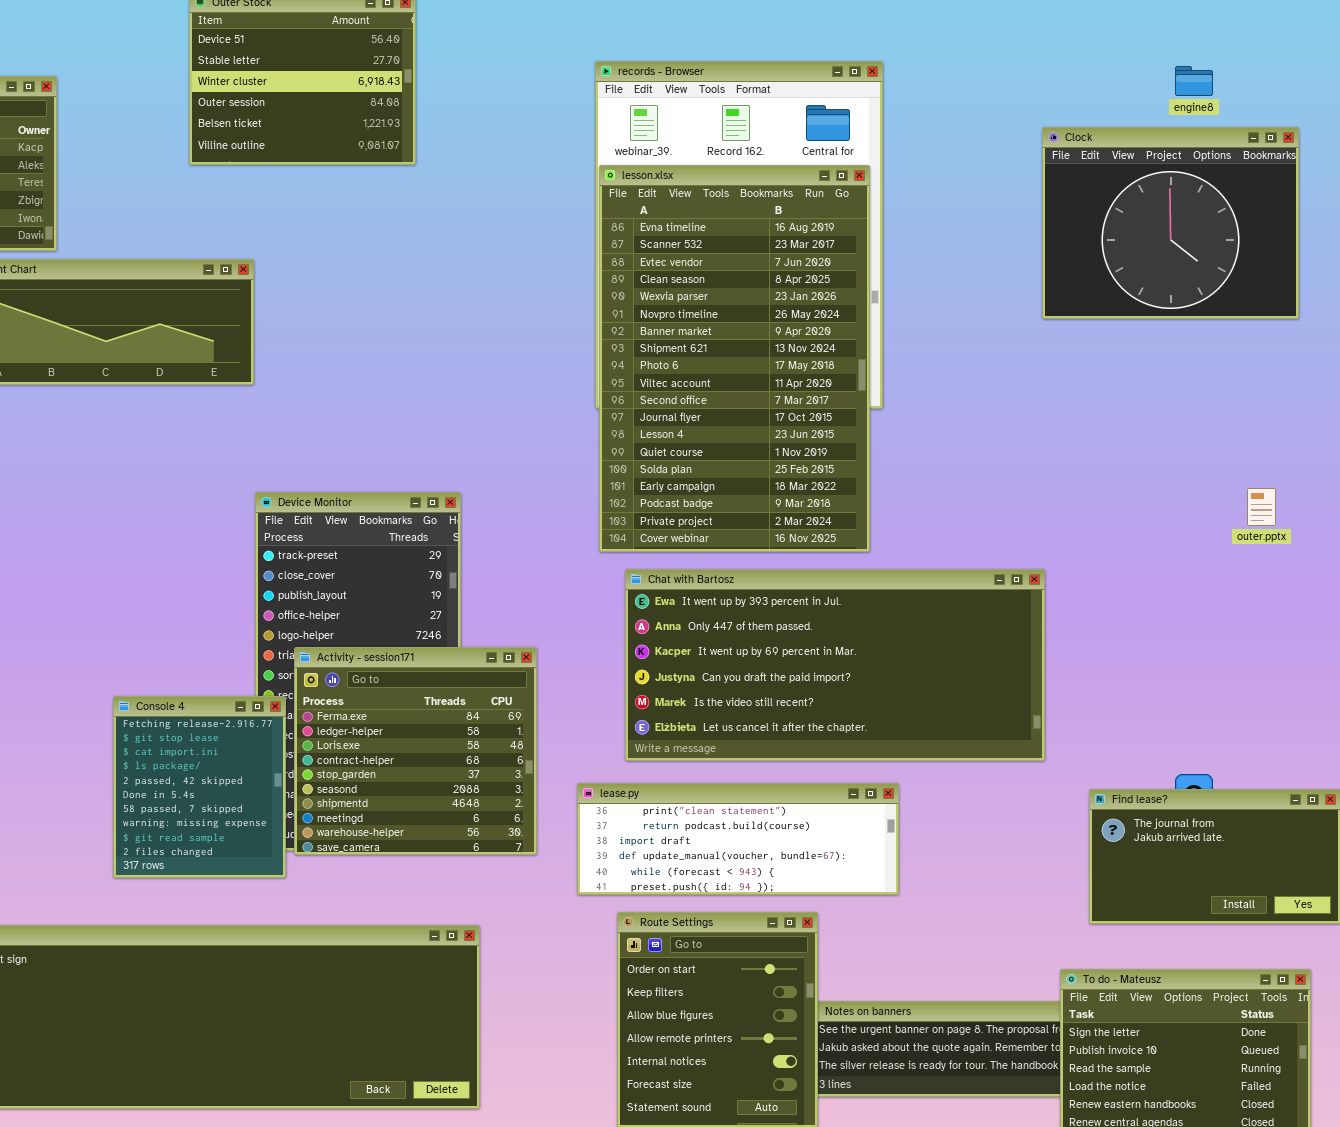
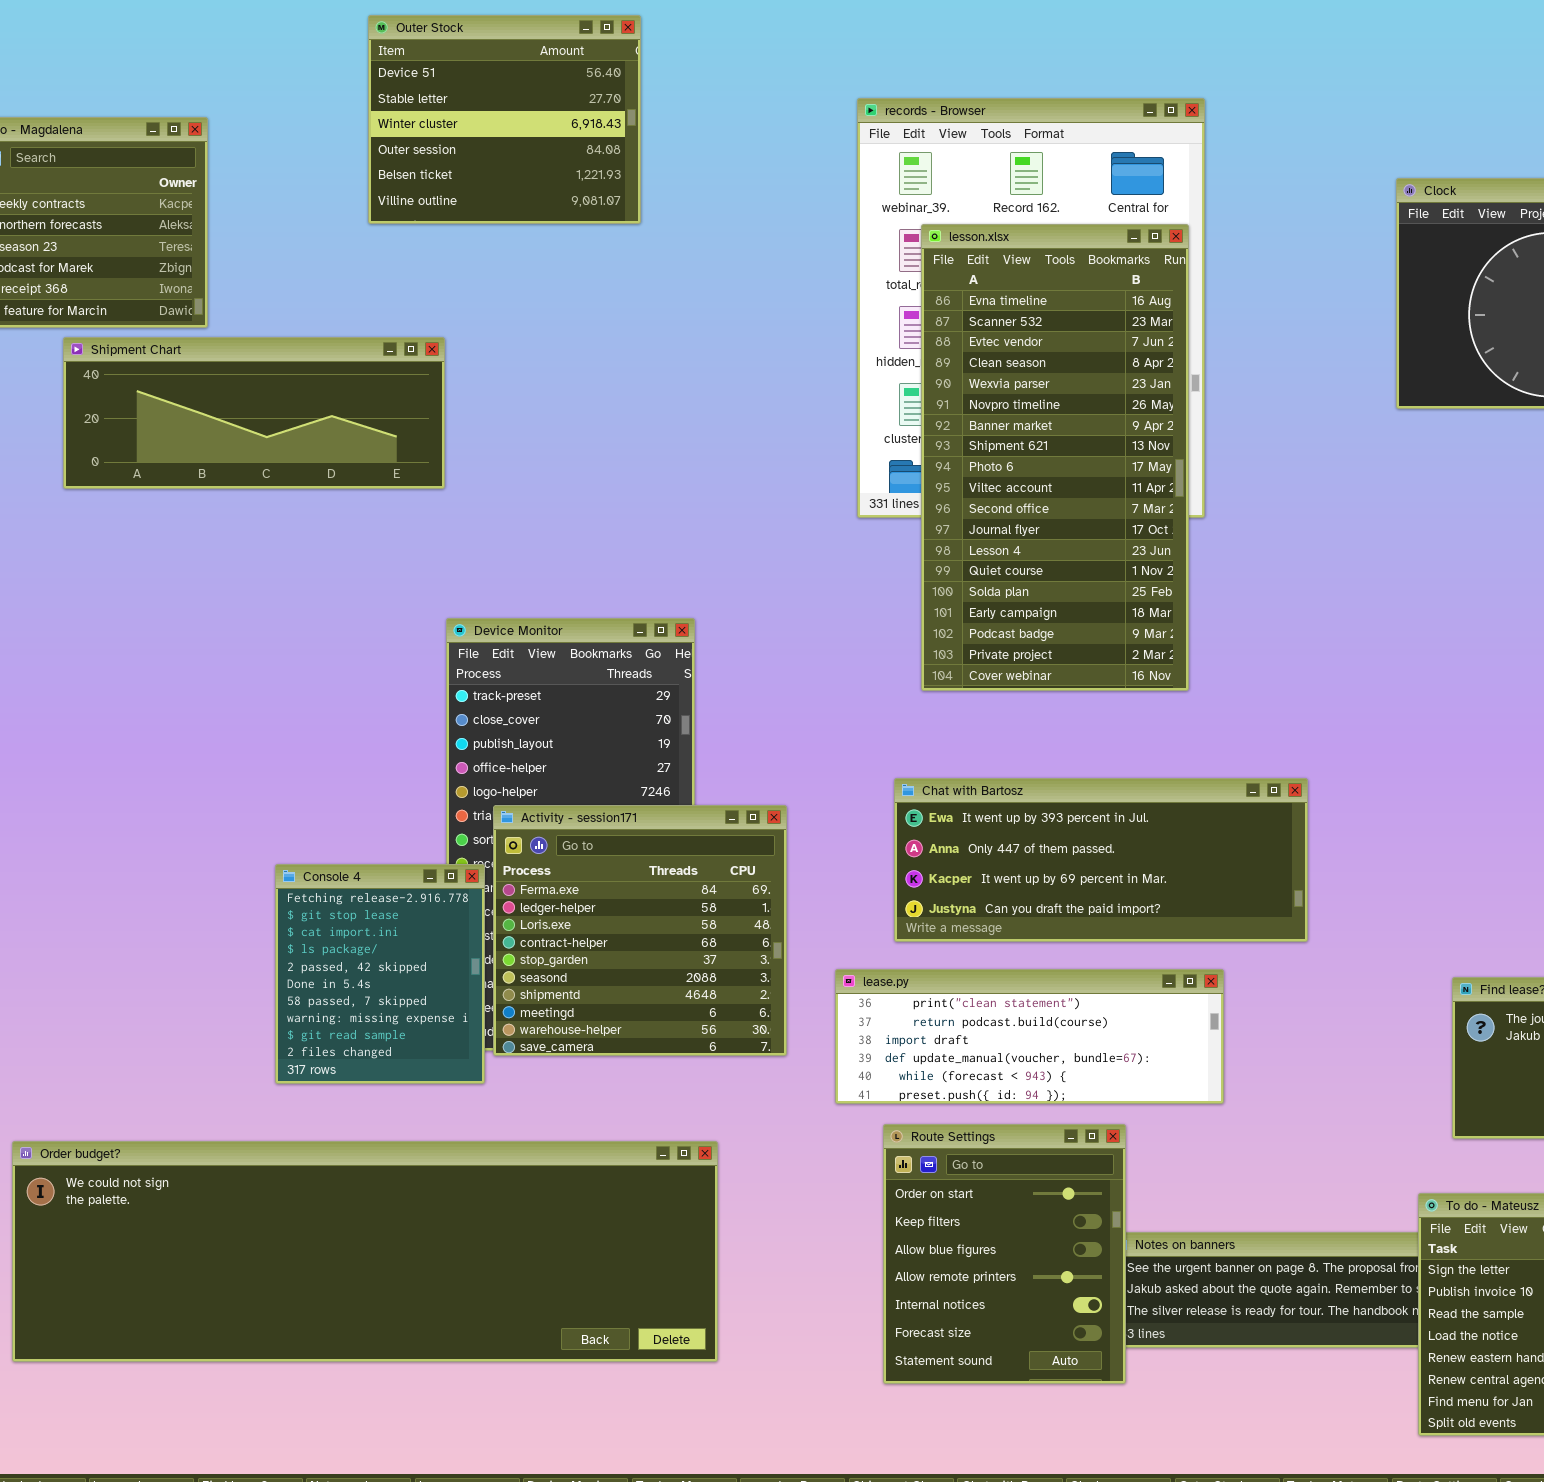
lesson.xlsx: [599,165,870,552] -> [921,224,1189,691], resized
Chat with Bartosz: [625,569,1045,761] -> [894,778,1308,942], resized

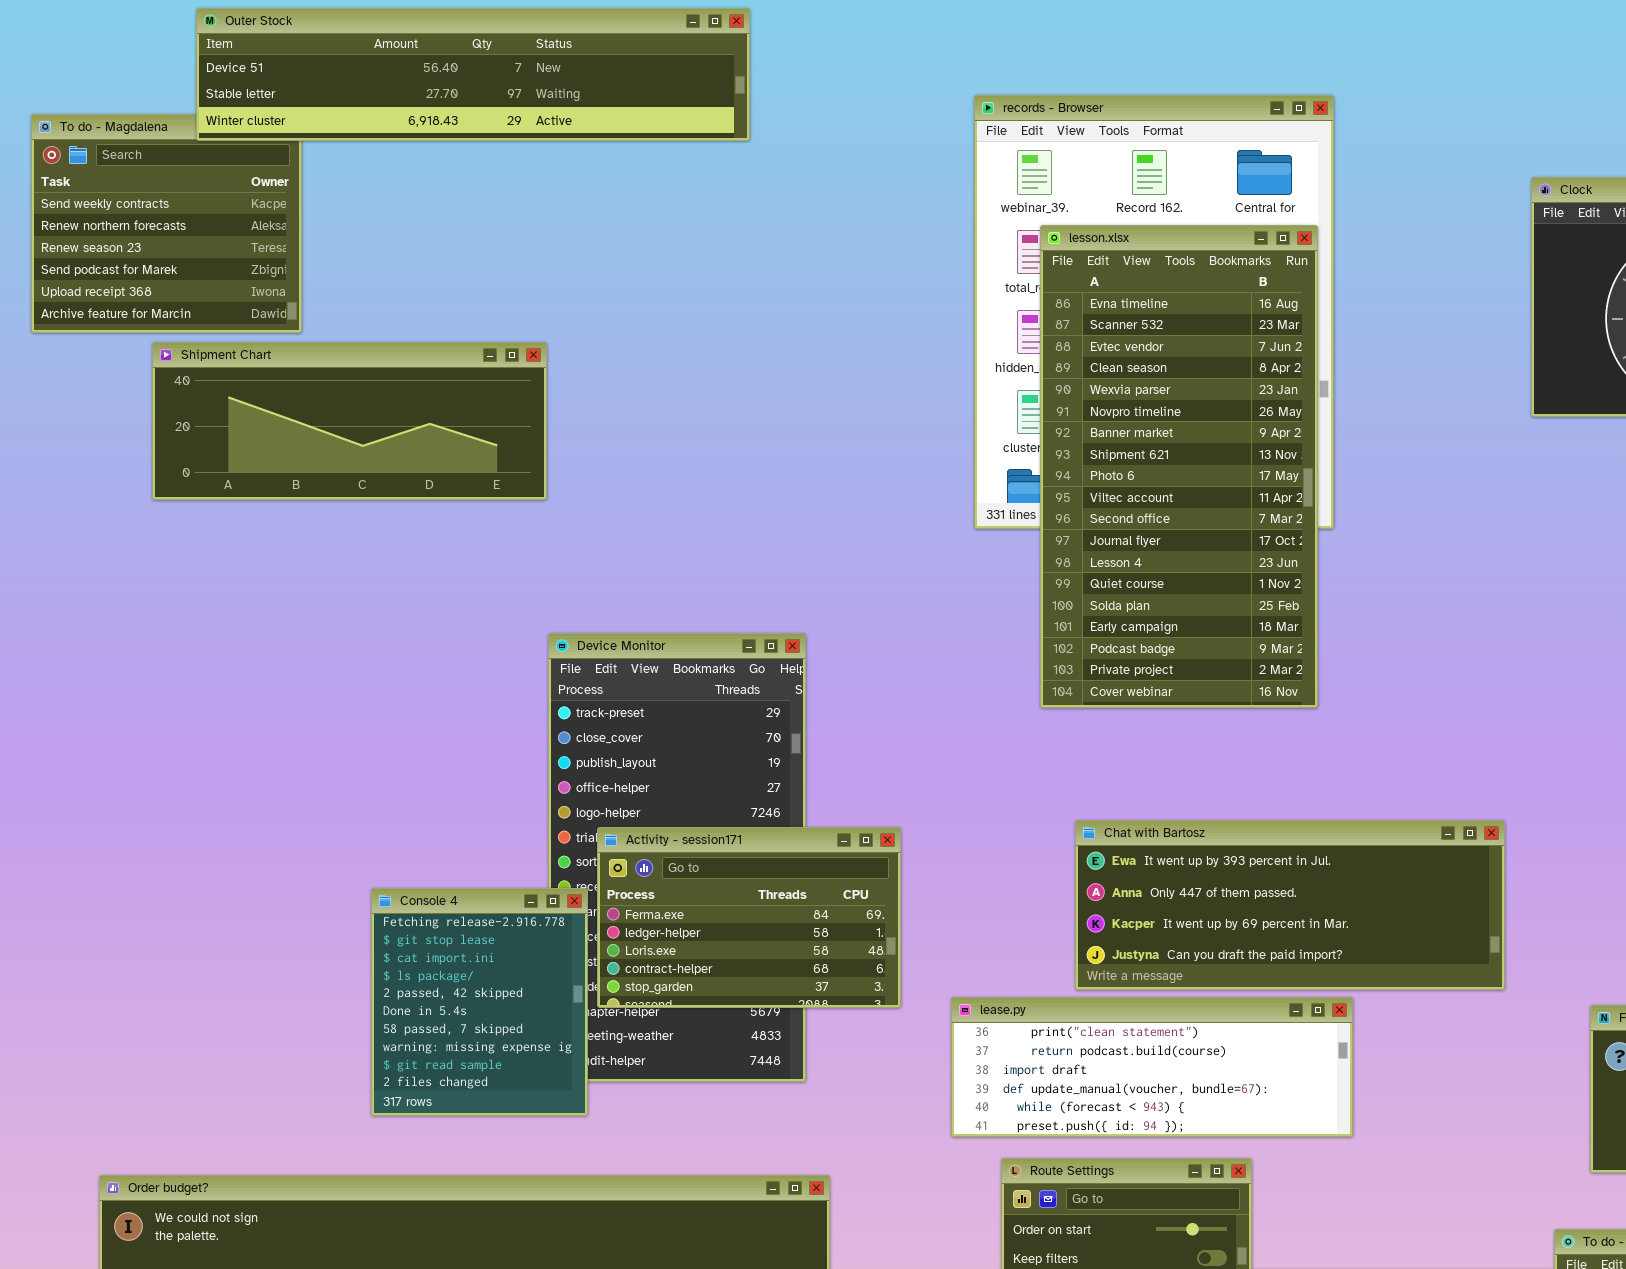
Outer Stock: [368,15,641,224] -> [196,8,750,141], resized
Chat with Bartosz: [894,778,1308,942] -> [1075,820,1505,990], moved
Activity - session171: [493,805,787,1056] -> [597,827,901,1008], resized

